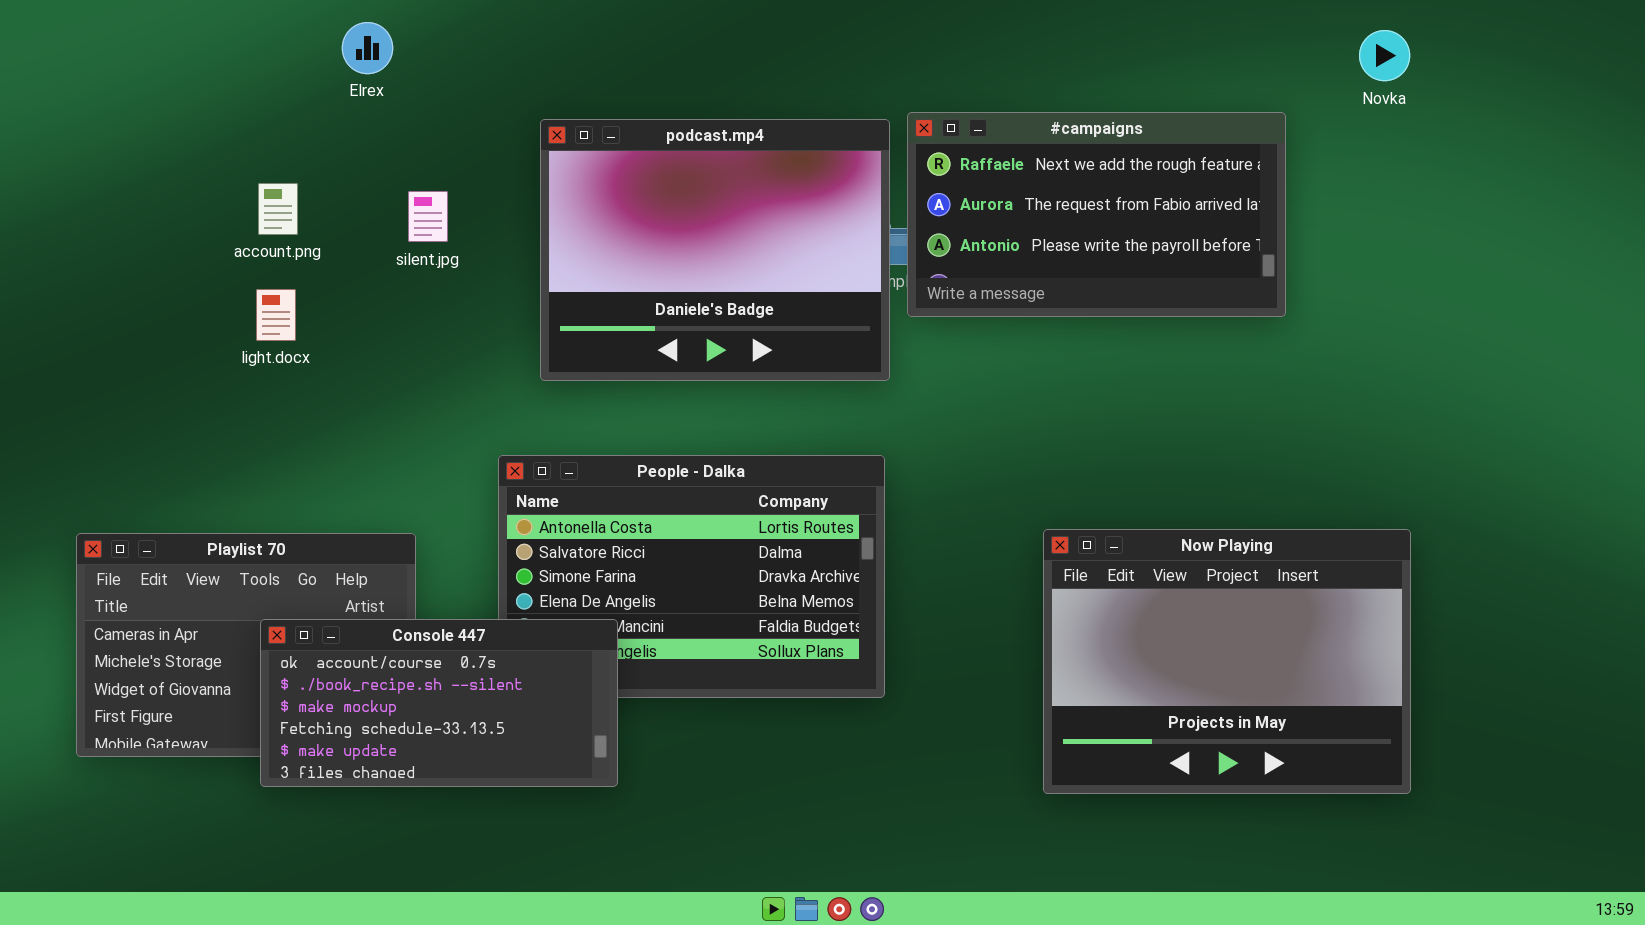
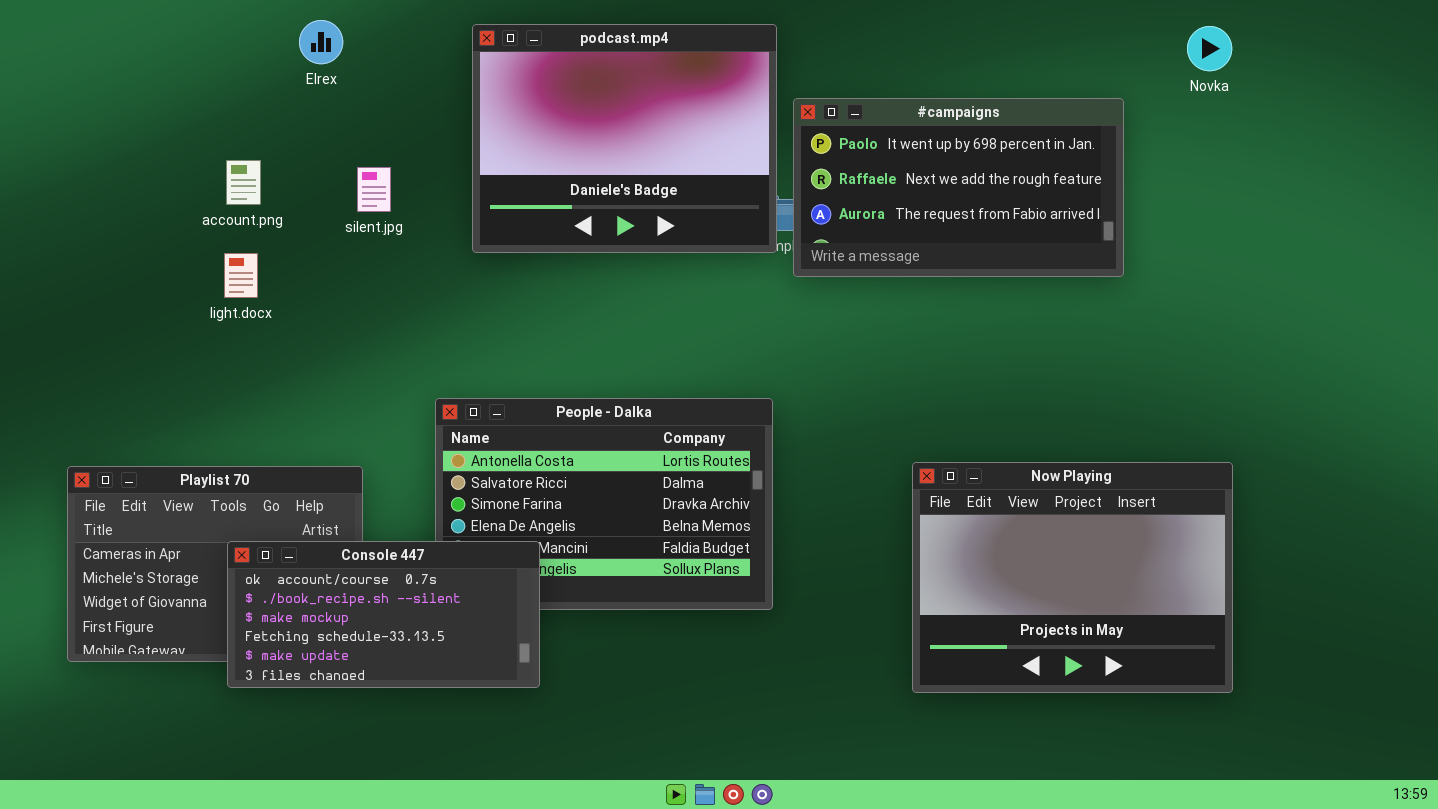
#campaigns: [907,112,1286,317] -> [793,98,1124,277], scrolled up 1 row
podcast.mp4: [540,119,890,381] -> [472,24,777,253], moved

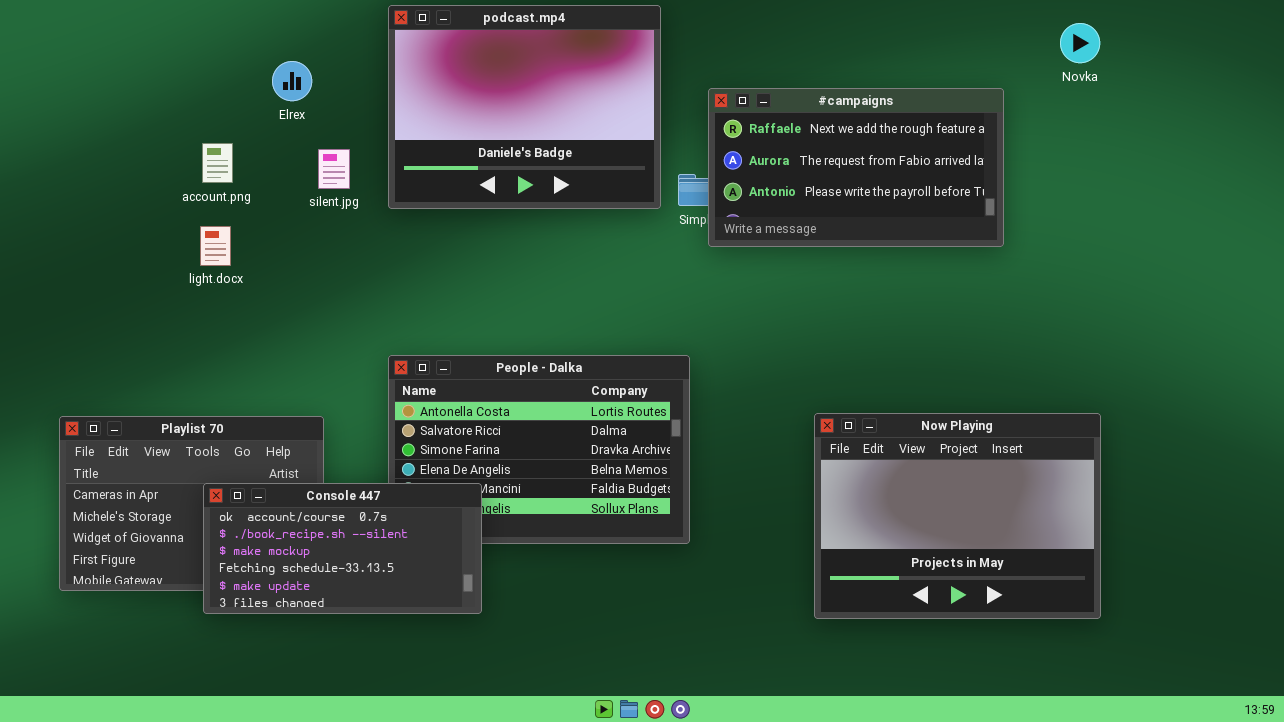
Elrex: [299,20,343,64] -> [272,61,312,101], moved
podcast.mp4: [472,24,777,253] -> [388,5,661,209], moved
#campaigns: [793,98,1124,277] -> [708,88,1004,247], scrolled down 1 row

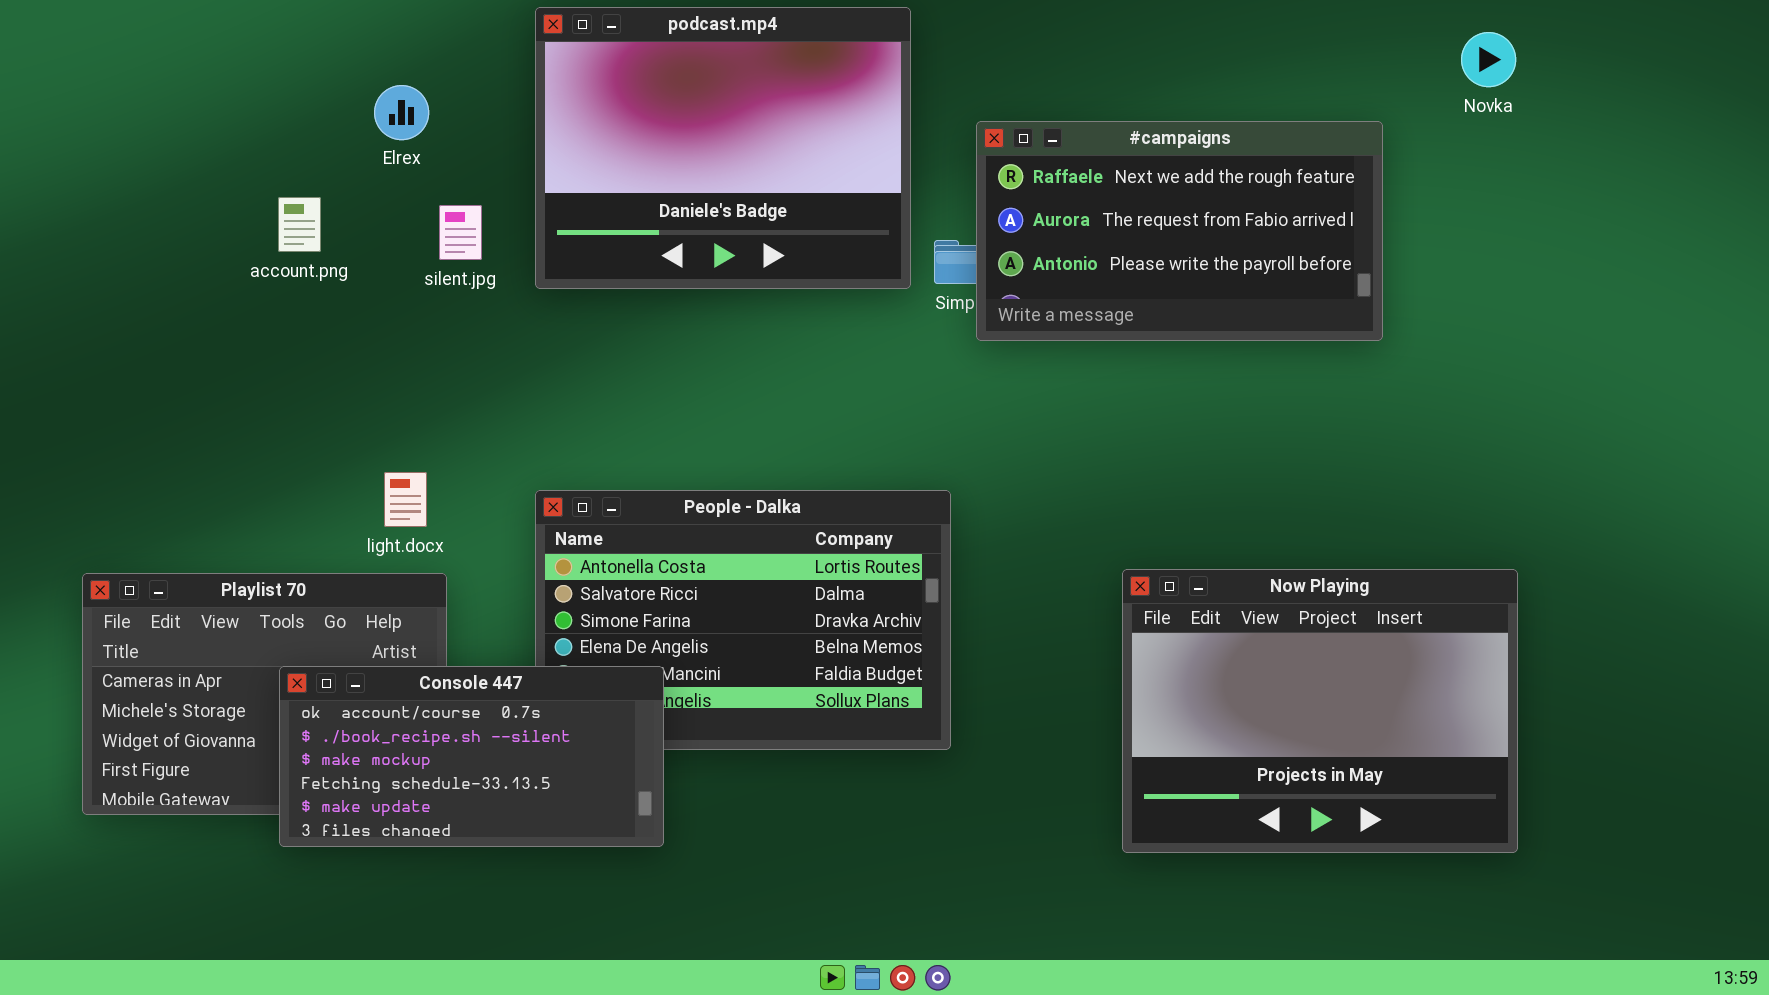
light.docx: [200,226,231,266] -> [384,472,427,527], moved

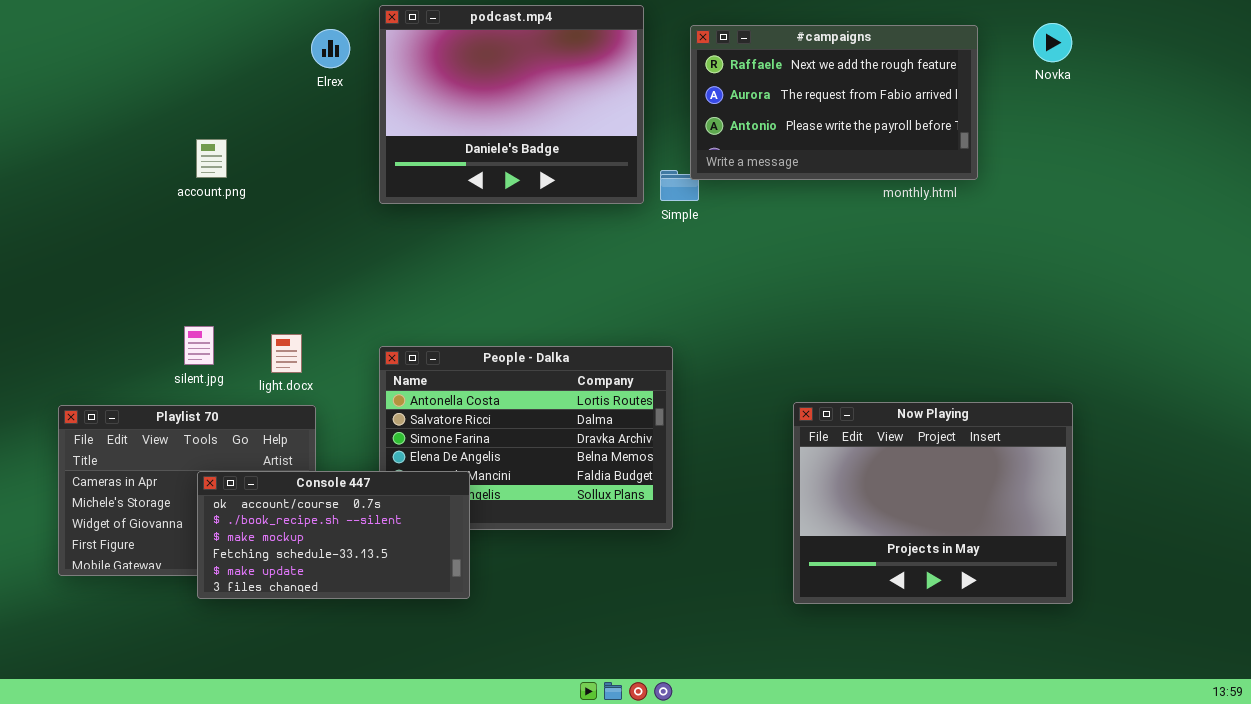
Elrex: [374,85,429,140] -> [311,29,350,68], moved
#campaigns: [976,121,1383,341] -> [690,25,978,180], moved
silent.jpg: [439,205,482,260] -> [184,326,214,365], moved

